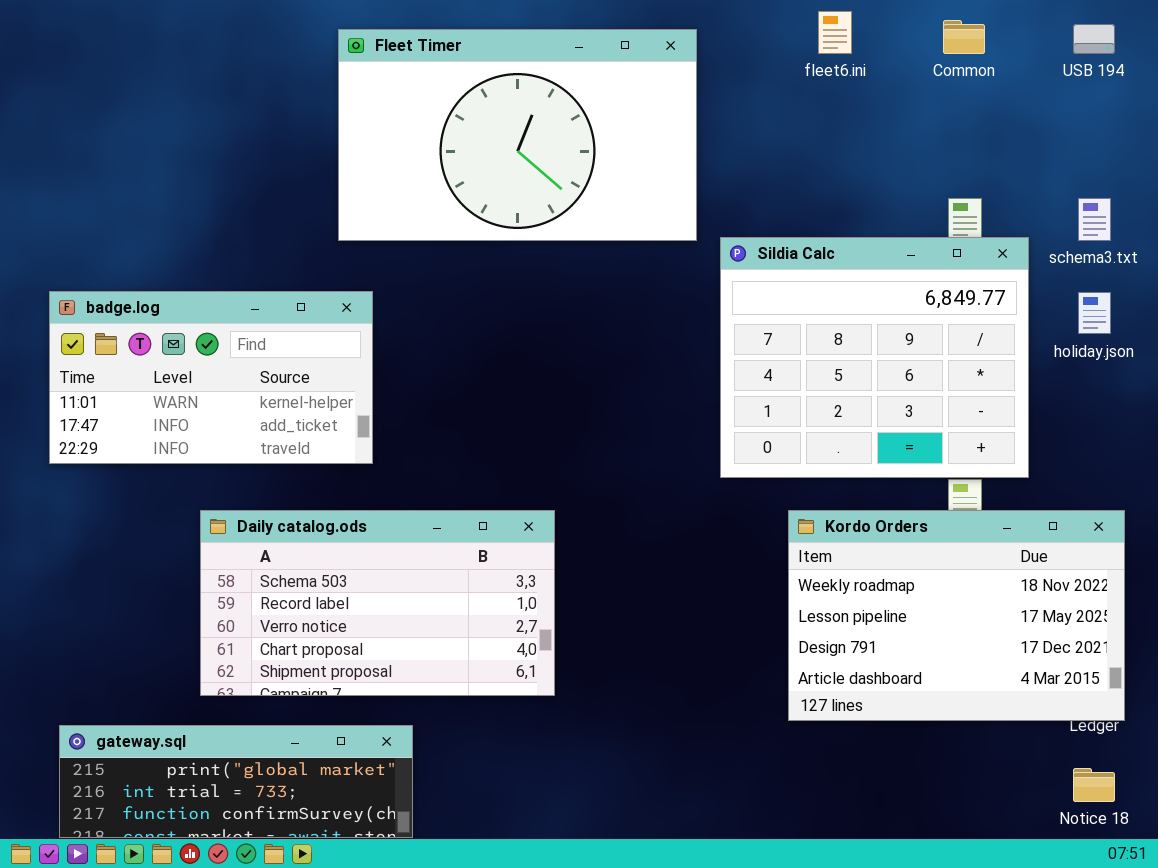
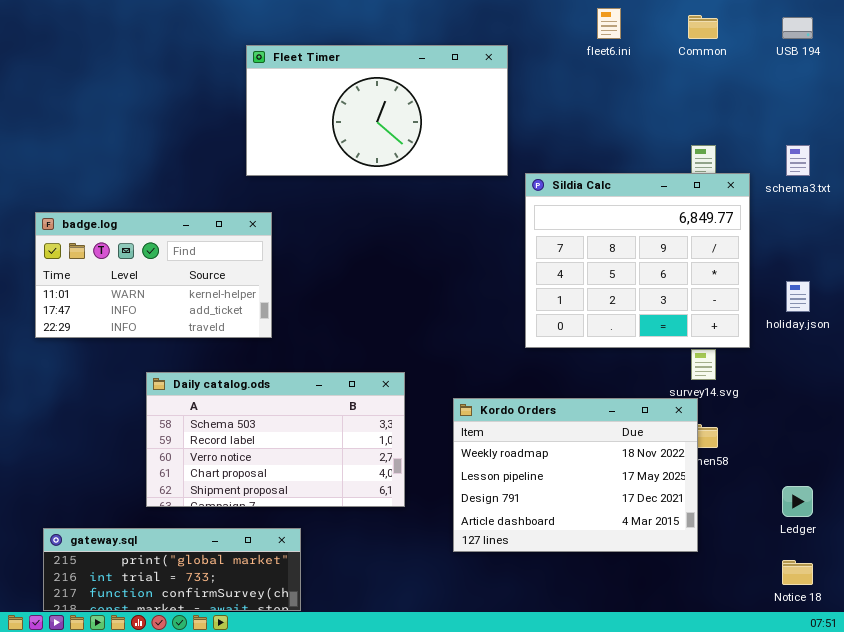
Fleet Timer: [338,29,697,241] -> [246,45,508,176], resized
holiday.json: [1078,292,1111,334] -> [786,281,810,312], moved
Kordo Orders: [788,510,1125,721] -> [453,398,698,552], moved

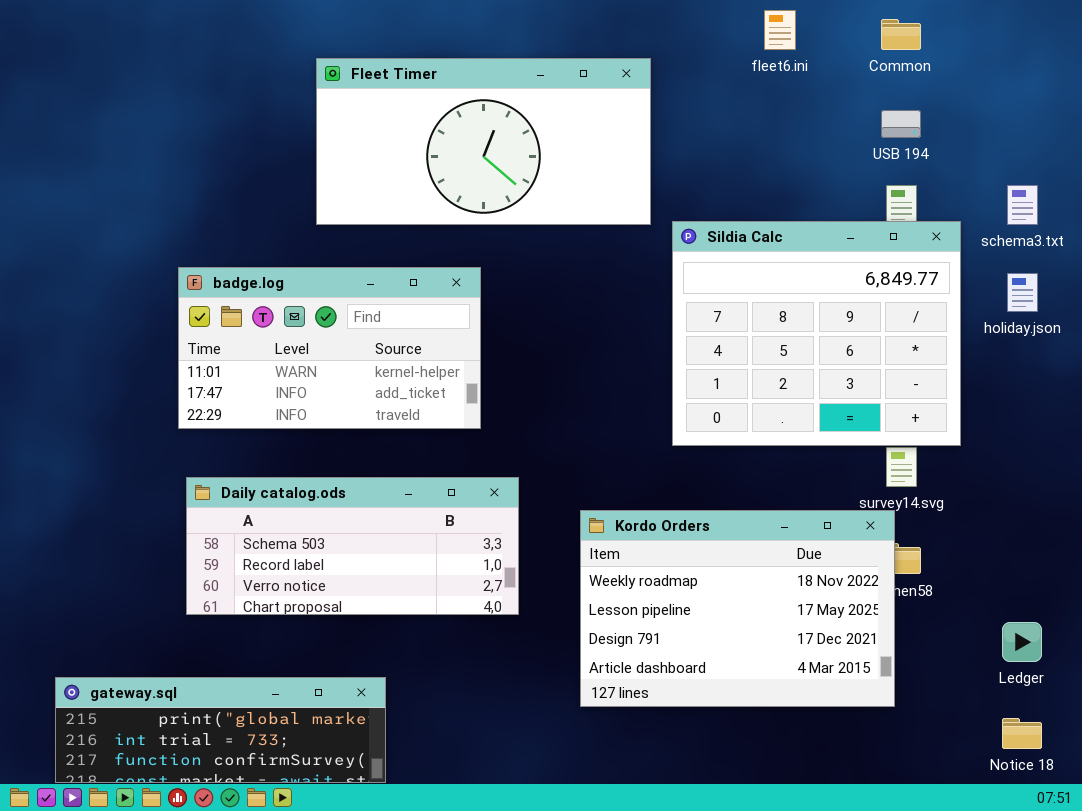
USB 194: [782,17,813,39] -> [881,110,921,138], moved
badge.log: [35,212,272,338] -> [178,267,481,429], moved
holiday.json: [786,281,810,312] -> [1007,273,1038,312], moved
Daily catalog.ods: [146,372,405,507] -> [186,477,519,615], resized

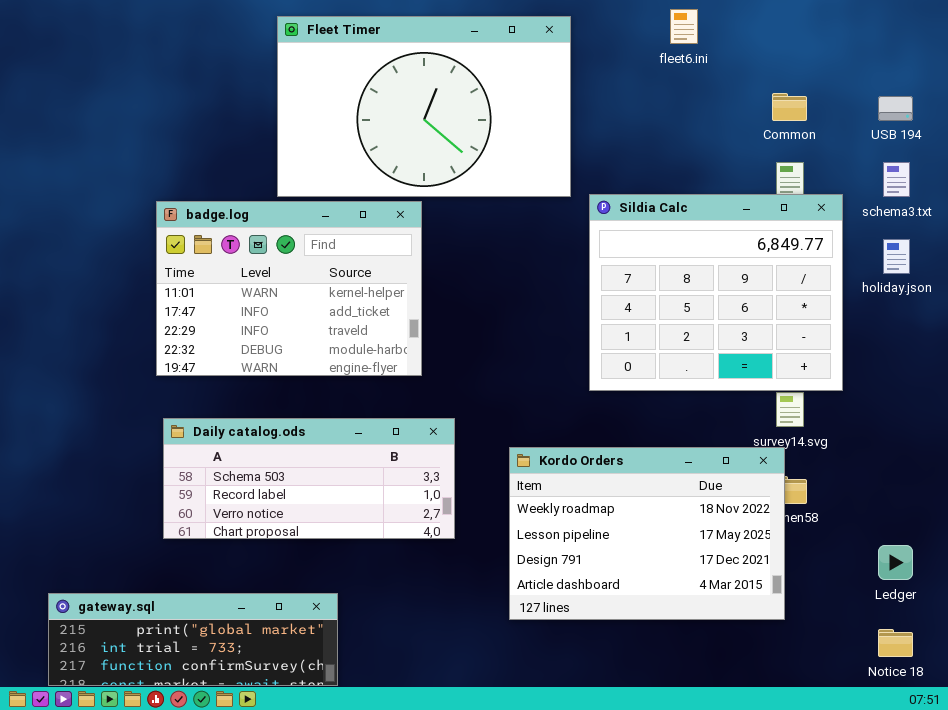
Common: [881,19,921,50] -> [772,93,807,121], moved
Fleet Timer: [316,58,651,225] -> [277,16,571,197], resized
USB 194: [881,110,921,138] -> [878,96,913,121], moved
badge.log: [178,267,481,429] -> [156,201,422,376], resized

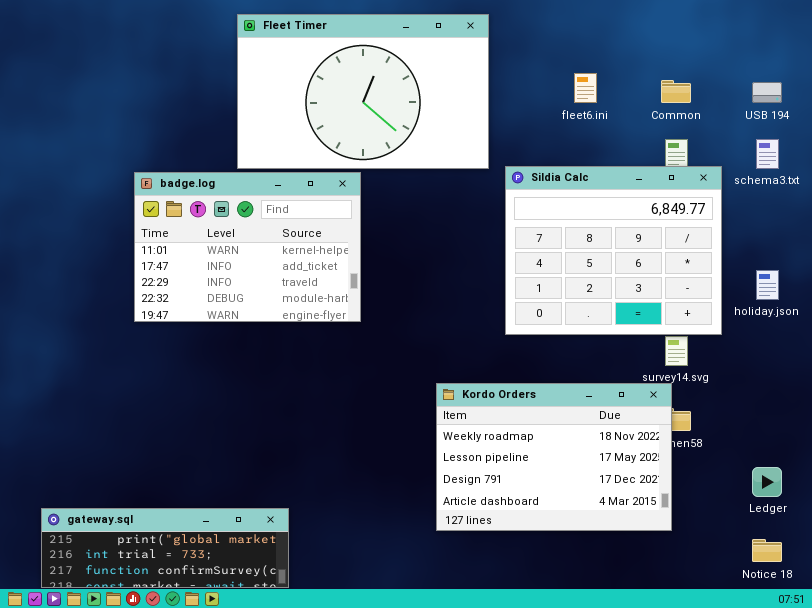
fleet6.ini: [670,9,698,44] -> [574,73,597,103], moved
holiday.json: [883,239,910,274] -> [756,270,779,300], moved
Daily catalog.ods: [163,418,455,539] -> none, closed

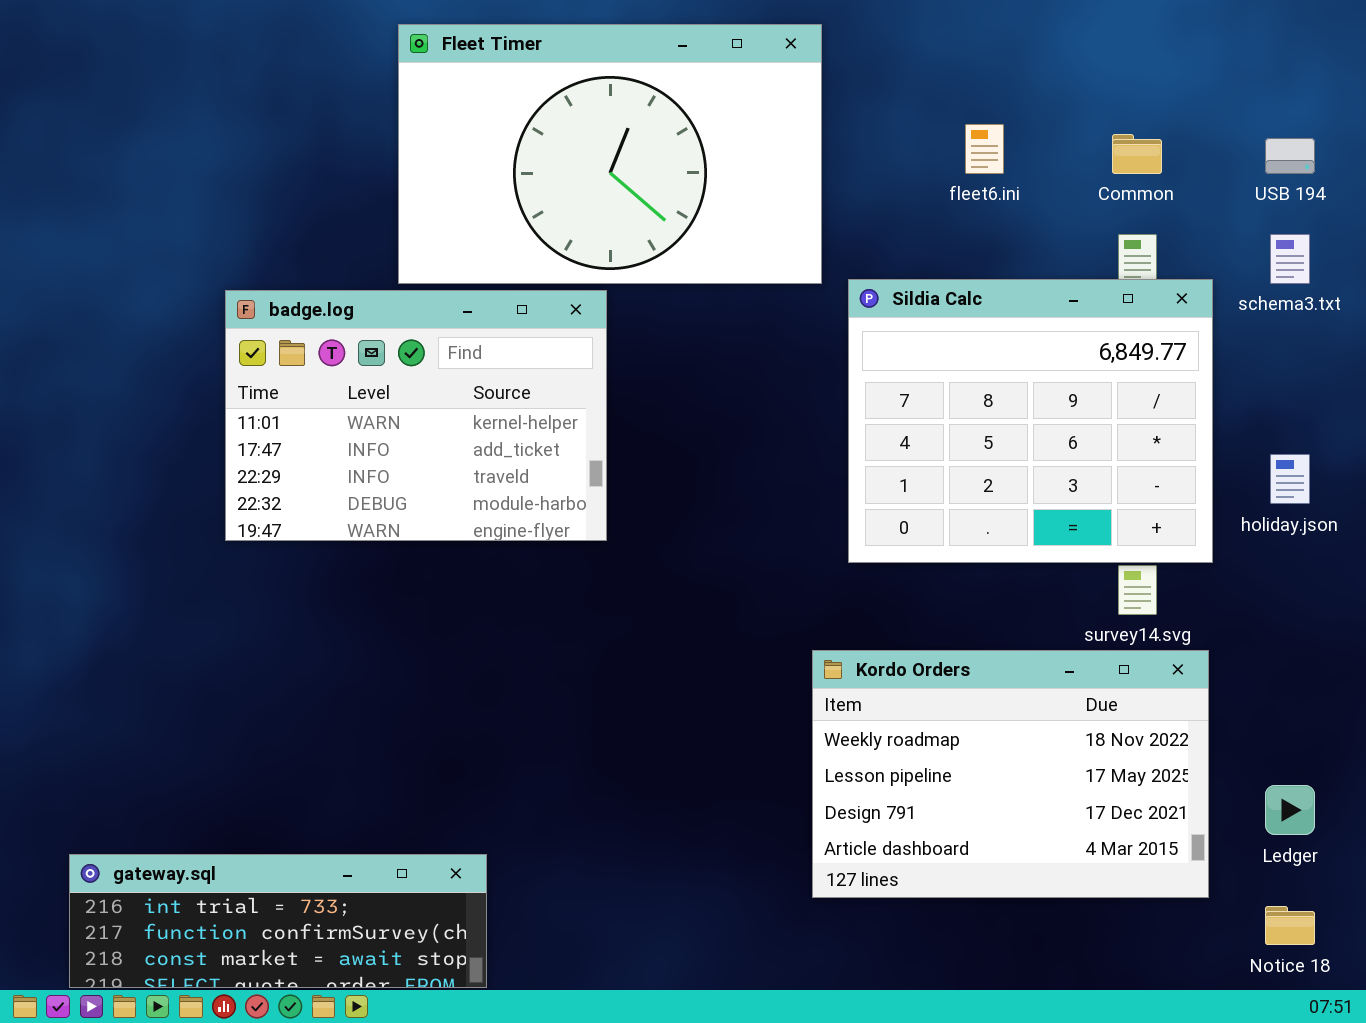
Kordo Orders: [436,383,672,531] -> [812,650,1209,898], moved
gateway.sql: [41,508,289,588] -> [69,854,487,988], scrolled down 1 row

